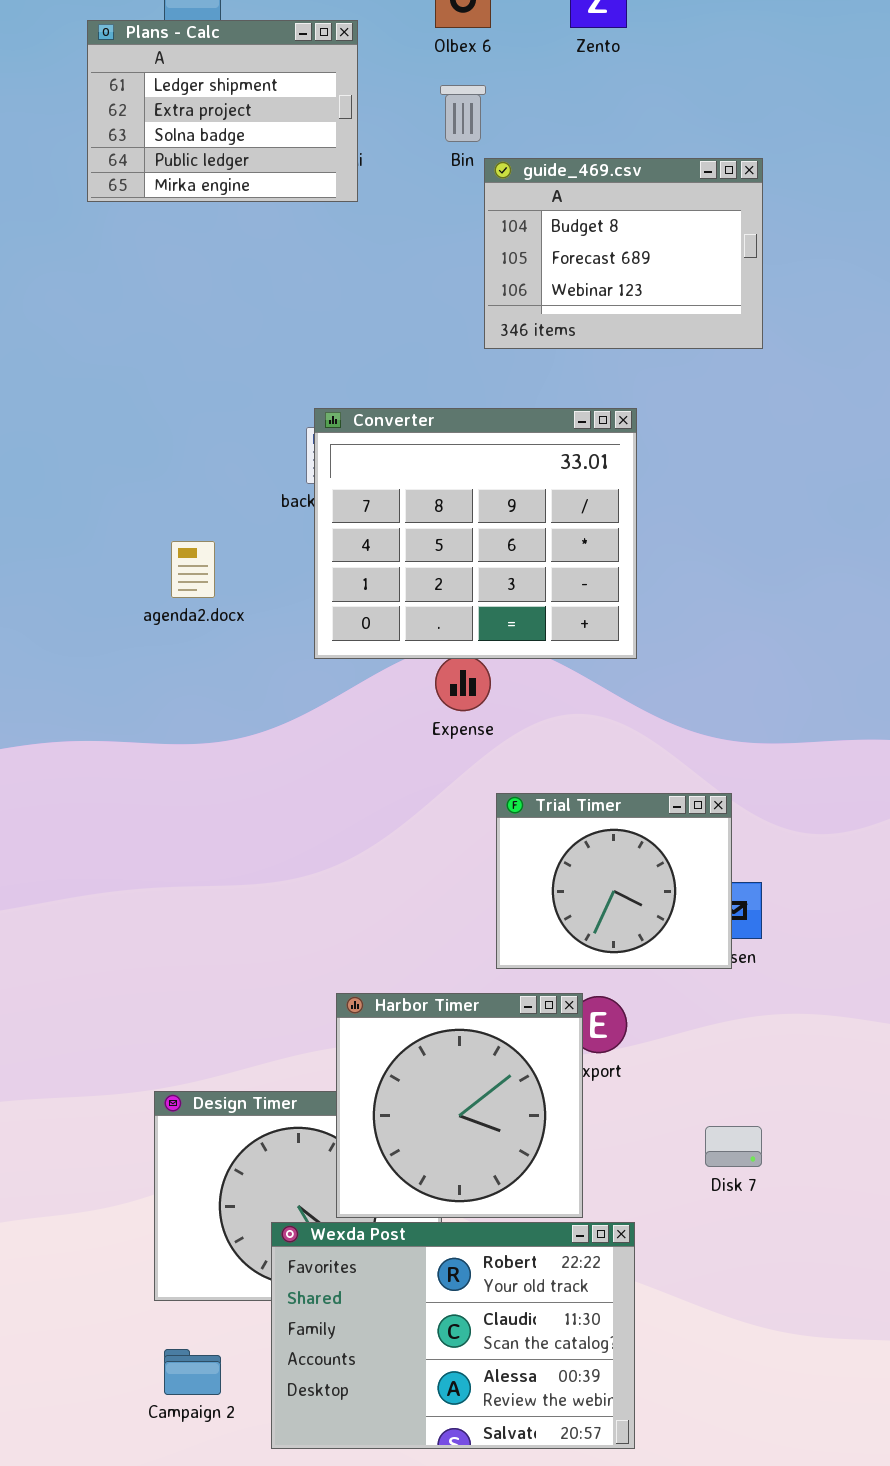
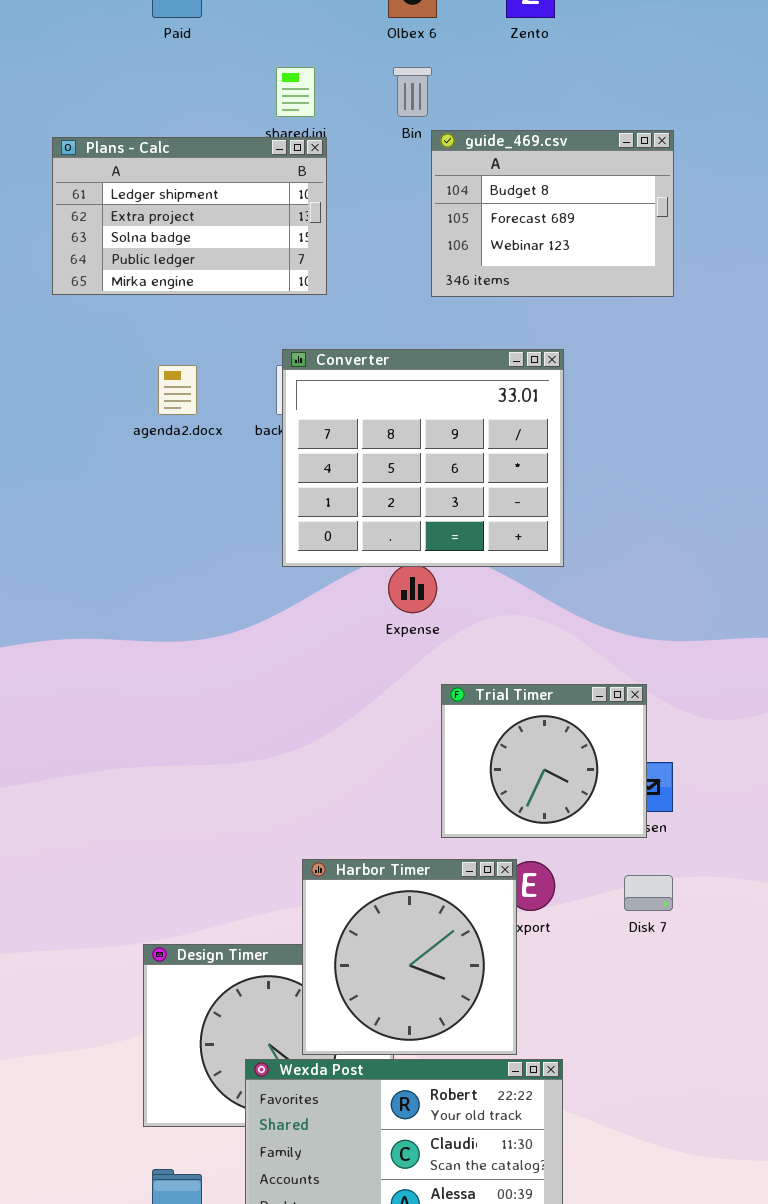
Plans - Calc: [87,20,358,202] -> [52,137,327,295], moved, resized
agenda2.docx: [171,541,215,598] -> [158,365,197,415], moved
Disk 7: [705,1126,762,1167] -> [624,875,673,911], moved

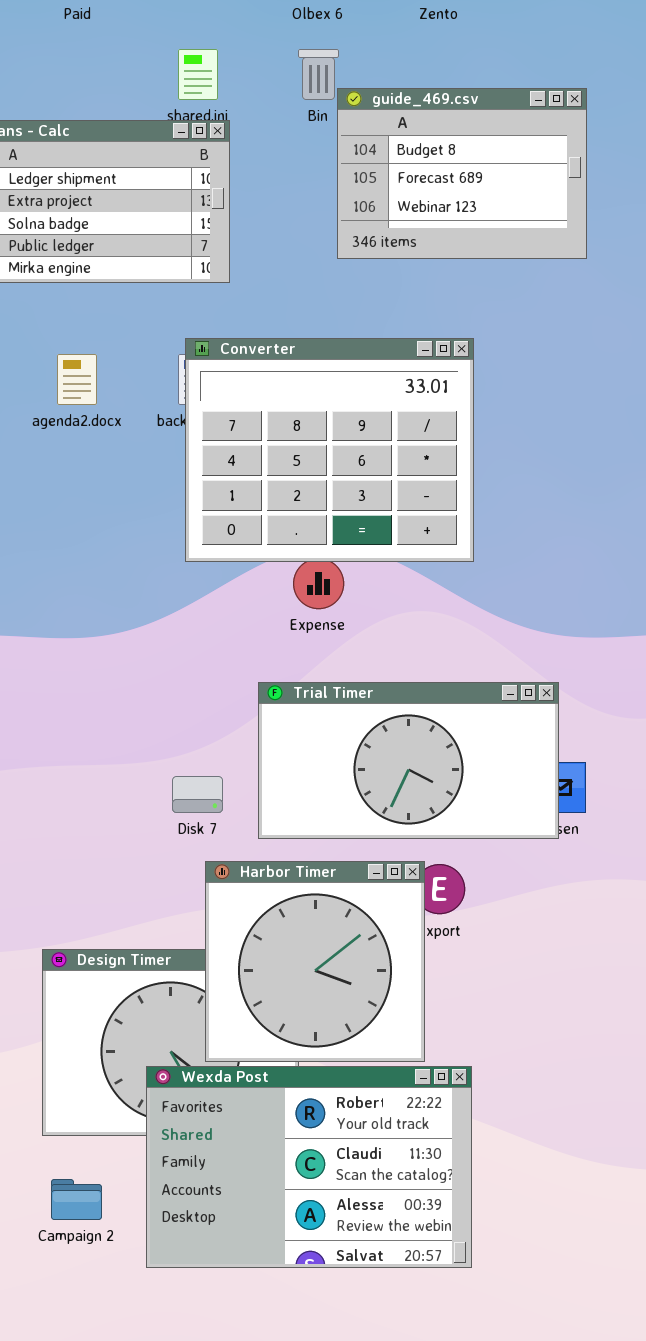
guide_469.csv: [431,130,674,297] -> [337,88,587,259], moved
Trial Timer: [441,684,647,838] -> [258,682,559,839], resized
Disk 7: [624,875,673,911] -> [172,776,223,813], moved

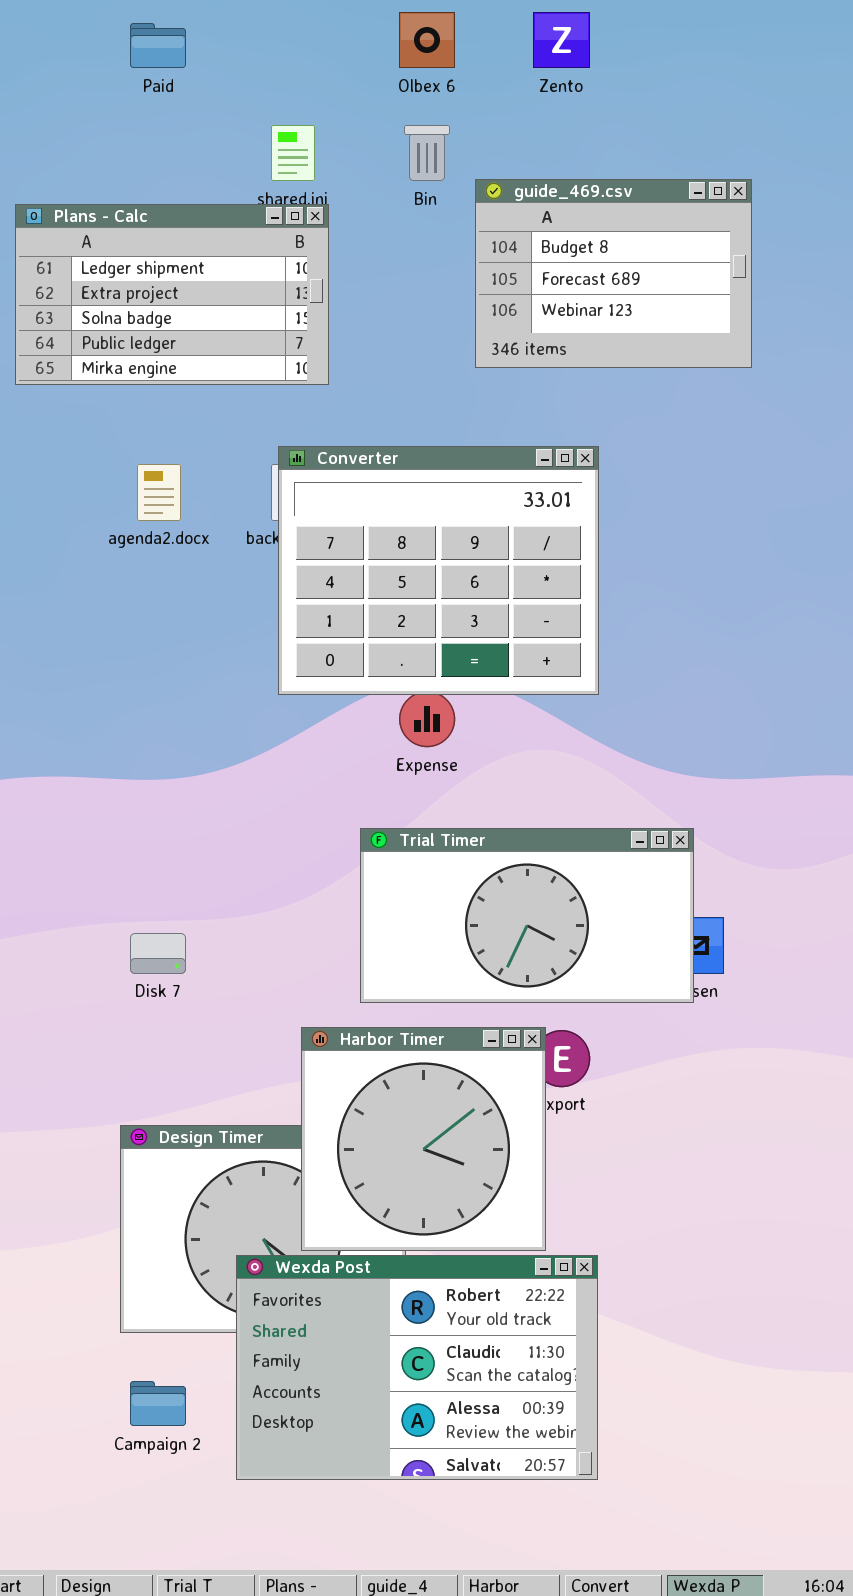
guide_469.csv: [337,88,587,259] -> [475,179,752,368], moved
Disk 7: [172,776,223,813] -> [130,933,186,974], moved

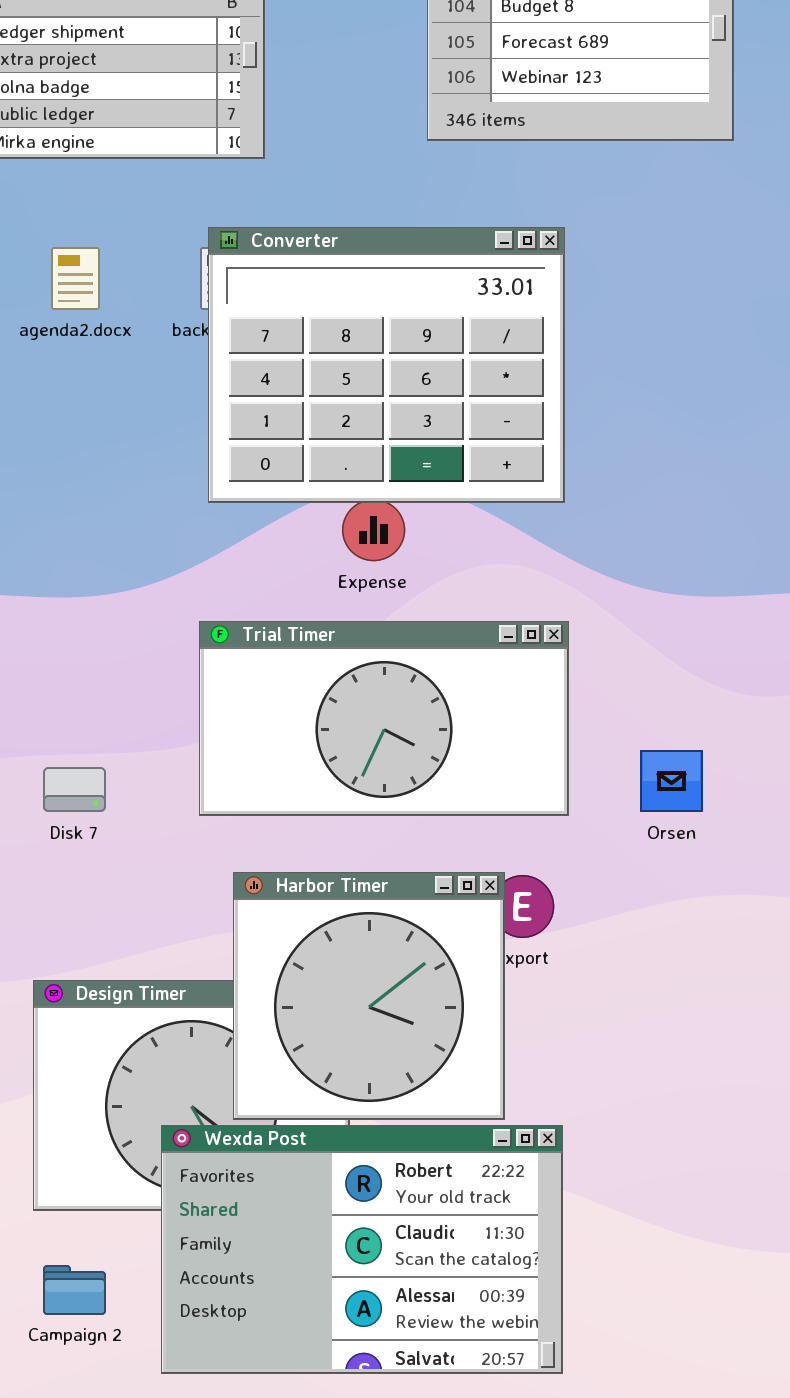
Trial Timer: [360,828,694,1003] -> [199,621,569,816], moved

